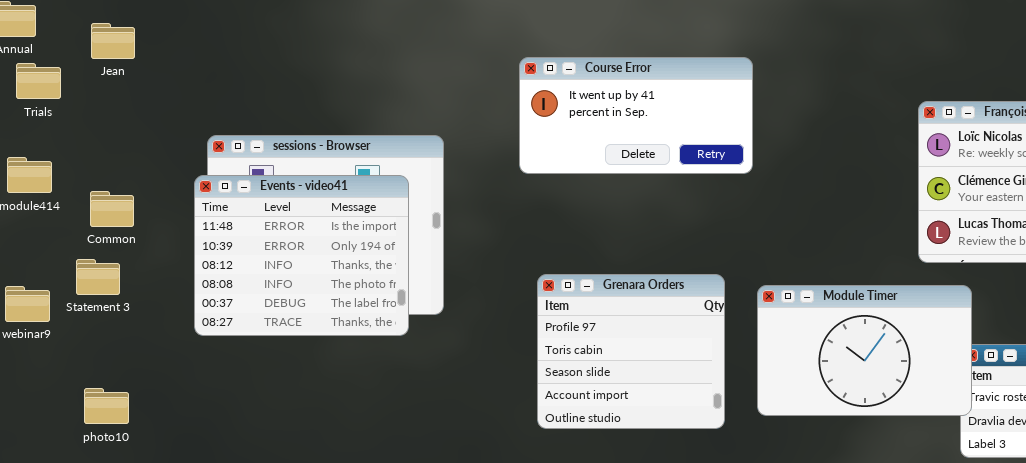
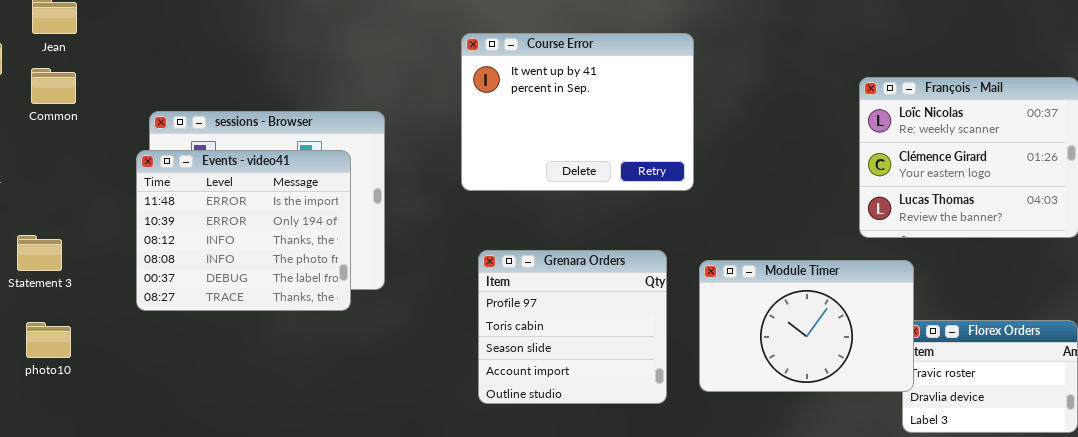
Course Error: [519,57,753,174] -> [461,33,694,191], resized
Common: [90,191,134,227] -> [31,68,76,104], moved
photo10: [84,388,129,424] -> [26,322,71,358], moved

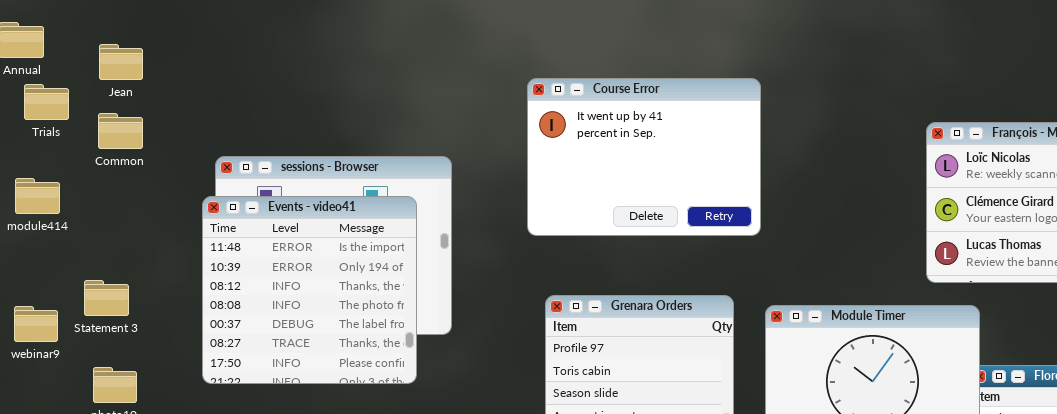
Events - video41: [136,150,351,311] -> [202,196,417,384], resized

